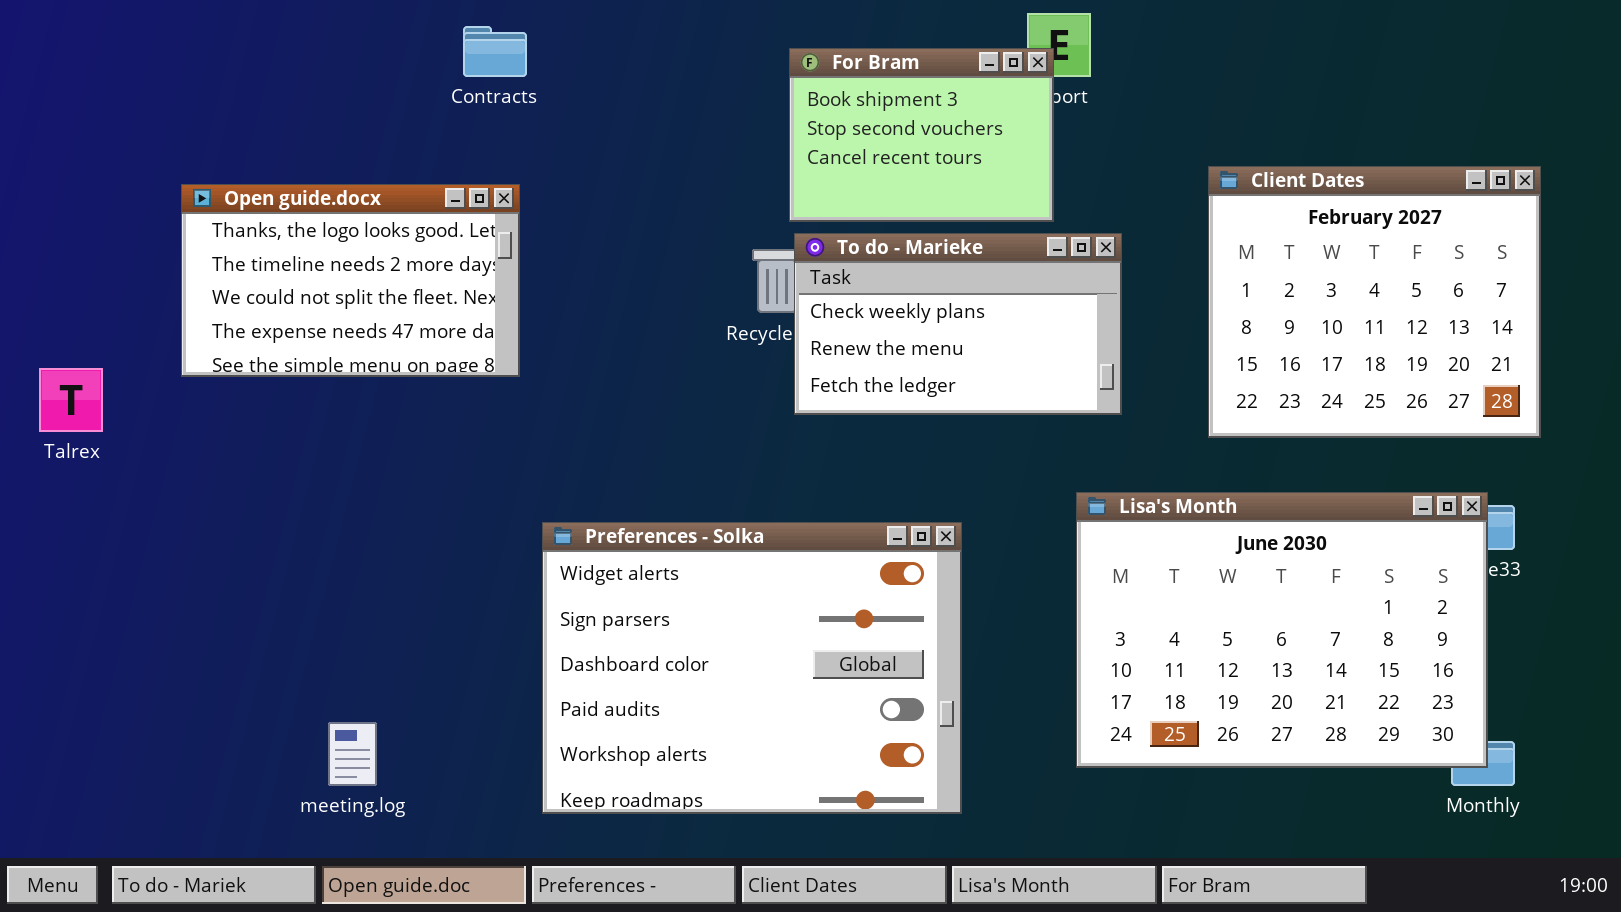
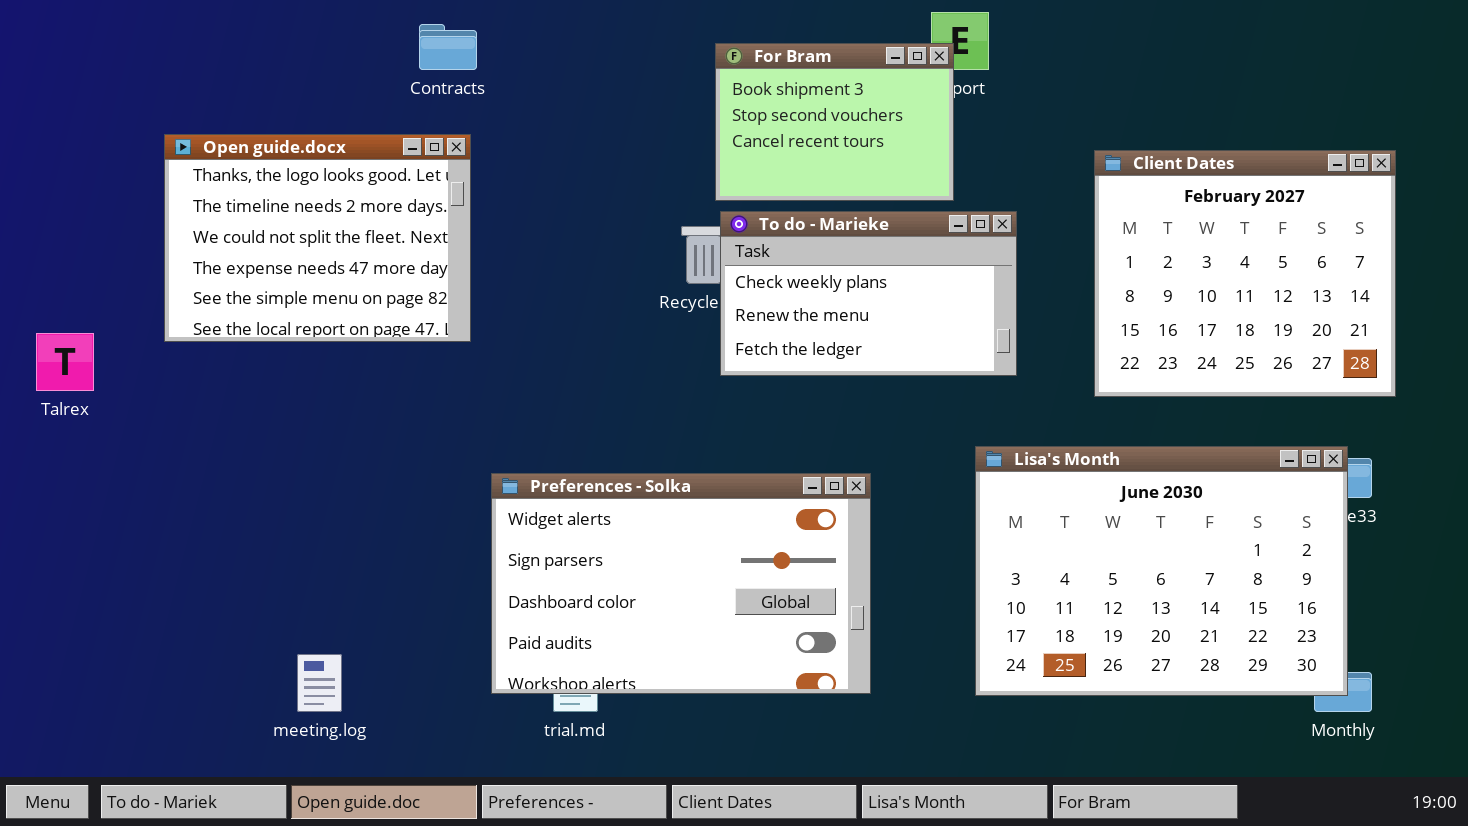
Open guide.docx: [181,184,520,377] -> [164,134,471,342], resized
Preferences - Solka: [542,522,962,814] -> [491,473,871,694], resized

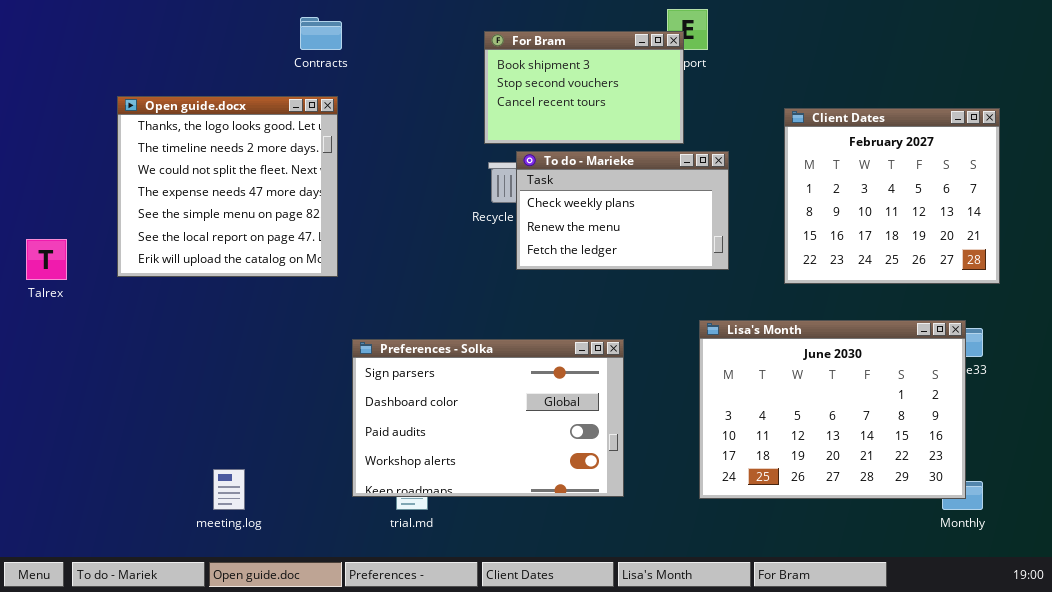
For Bram: [715,43,954,201] -> [484,31,684,144], resized
Open guide.docx: [164,134,471,342] -> [117,96,338,277], resized
Preferences - Solka: [491,473,871,694] -> [352,339,624,497], scrolled down 1 row

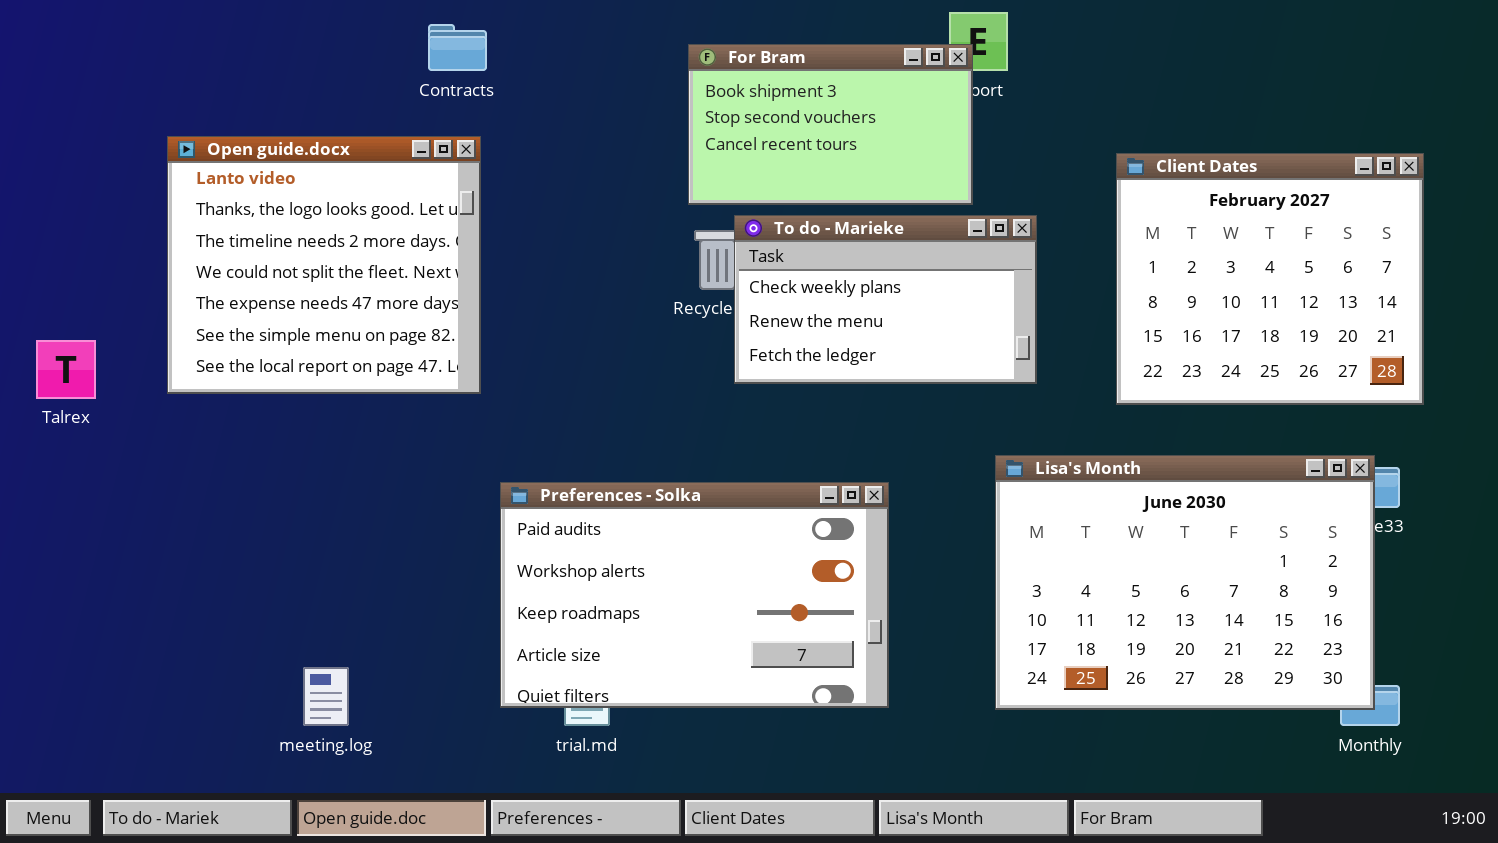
Open guide.docx: [117,96,338,277] -> [167,136,481,394], scrolled up 1 row
Preferences - Solka: [352,339,624,497] -> [500,482,889,708], scrolled down 2 rows

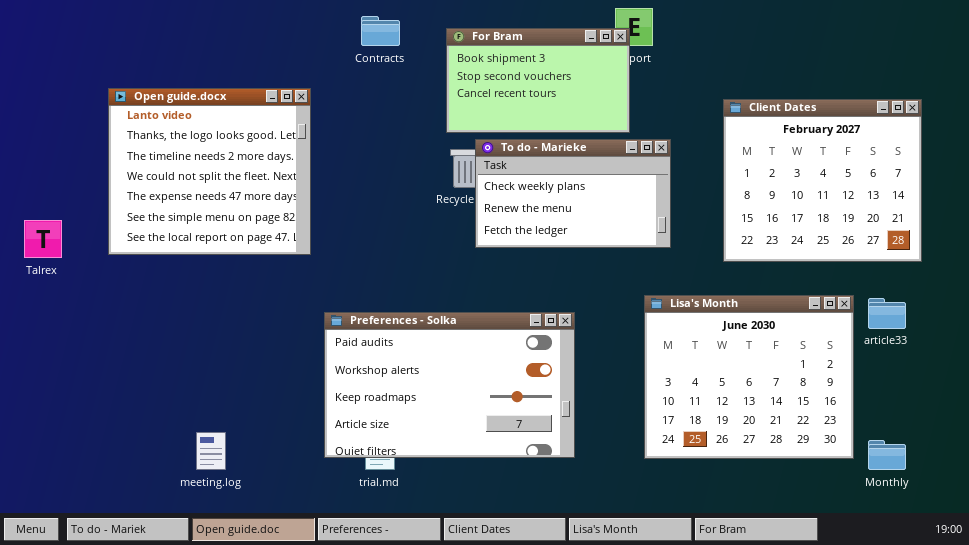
Contracts: [428,24,487,71] -> [361,16,400,46], moved
Lisa's Month: [995,455,1375,710] -> [644,295,854,459], resized

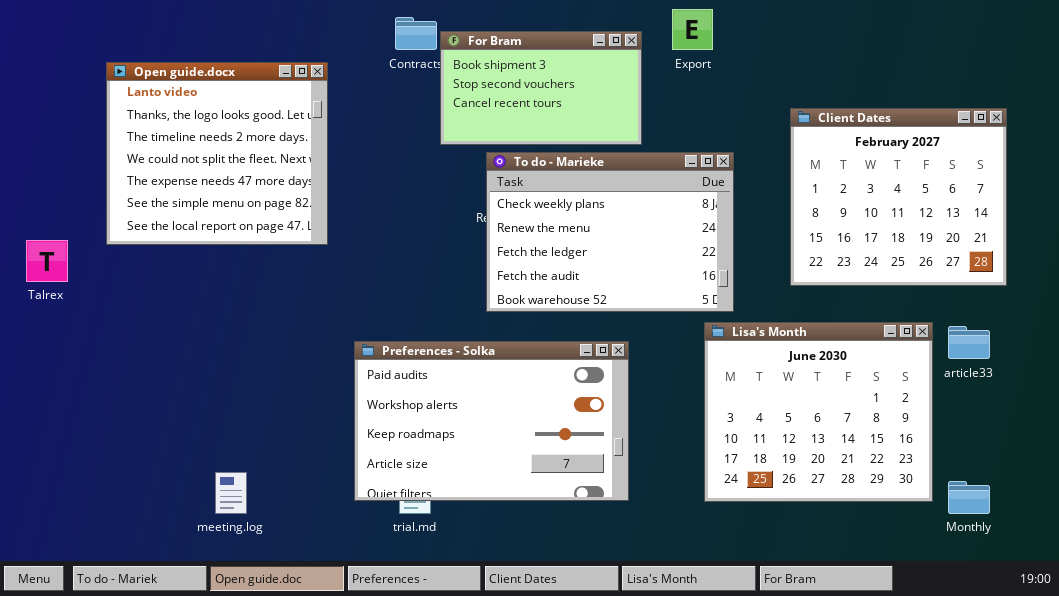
For Bram: [446,28,630,133] -> [440,31,642,145], moved
Open guide.docx: [108,88,311,255] -> [106,62,328,245], moved
To do - Marieke: [475,139,671,248] -> [486,152,734,312], resized

